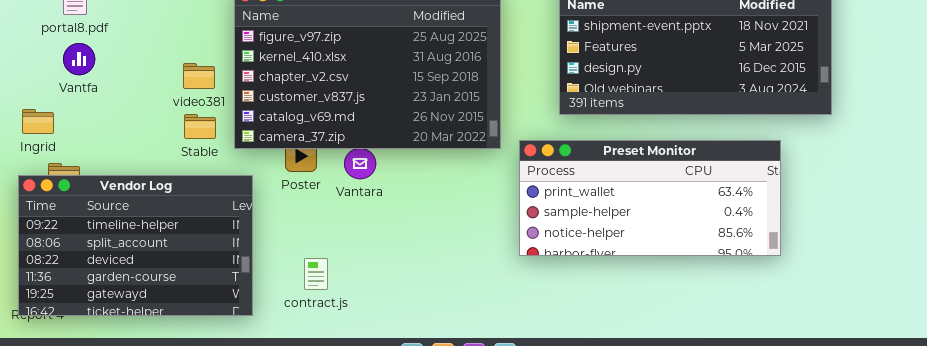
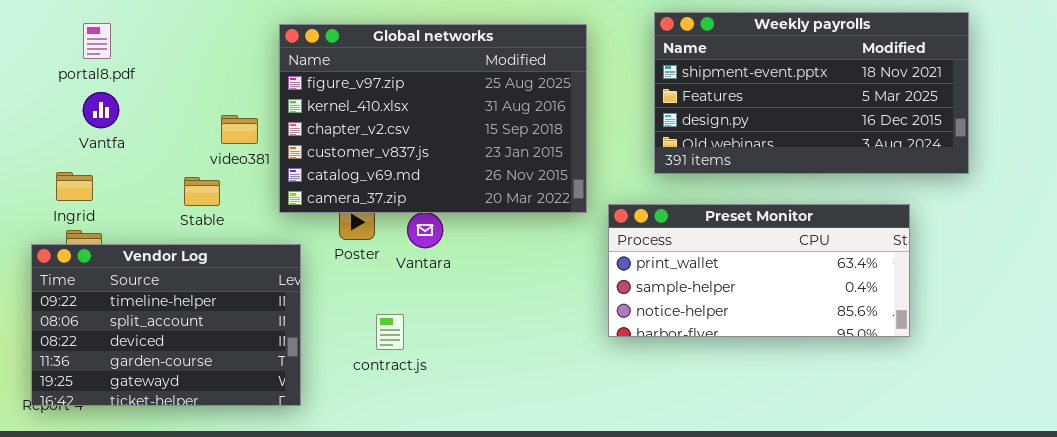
Ingrid: [22,109,54,134] -> [56,172,93,201], moved
Stable: [184,114,216,139] -> [184,177,220,206], moved
contract.js: [304,258,328,290] -> [376,314,404,350], moved

